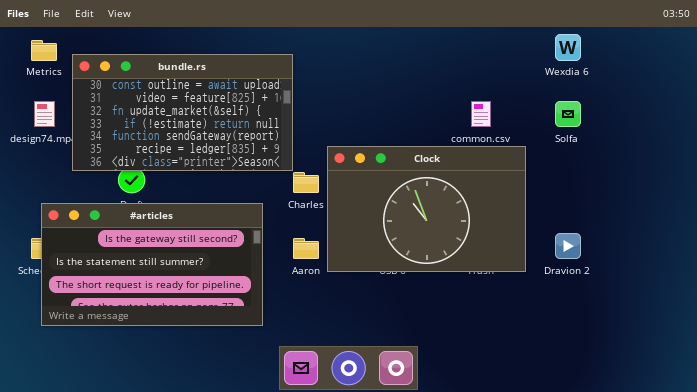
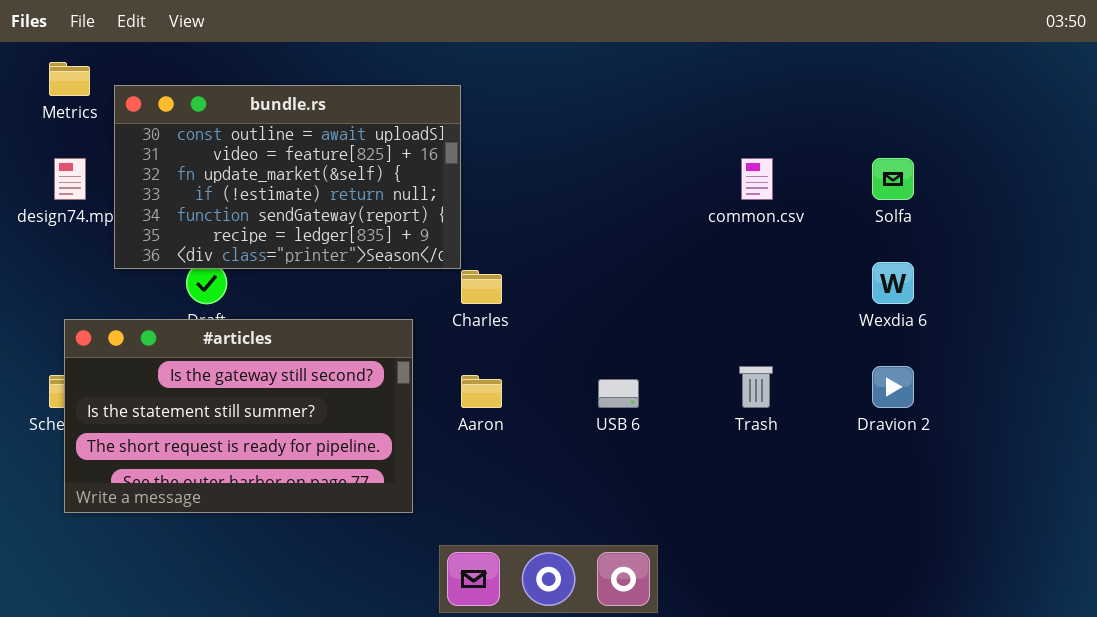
Wexdia 6: [555,34,581,61] -> [872,262,914,304], moved
Clock: [327,146,526,272] -> none, closed

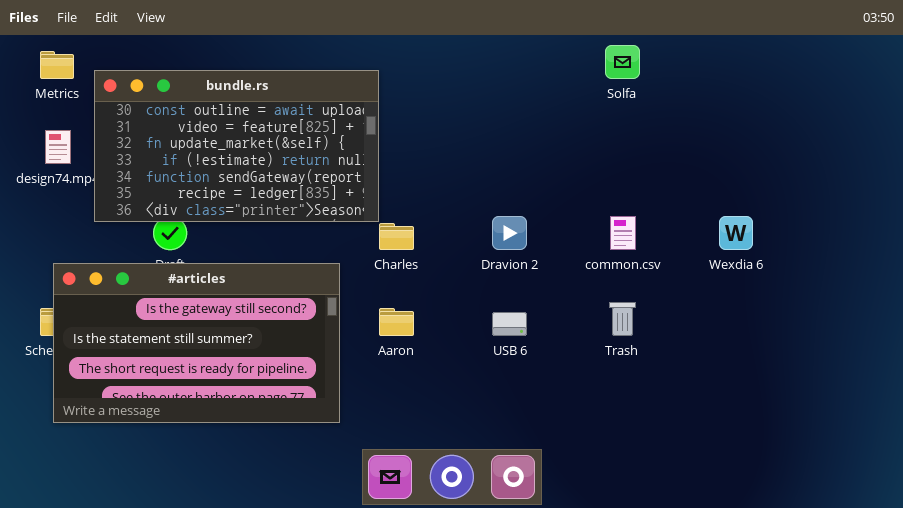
common.csv: [741,158,773,200] -> [610,216,636,250], moved
Solfa: [872,158,914,200] -> [605,45,640,79], moved
Dravion 2: [872,366,914,408] -> [492,216,527,250], moved

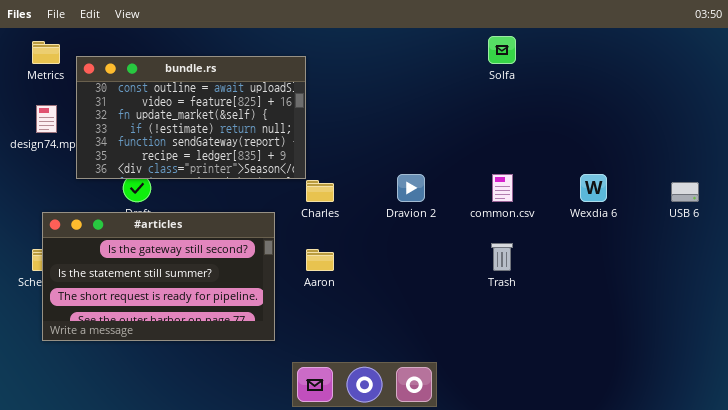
USB 6: [492,312,527,336] -> [671,182,699,202], moved

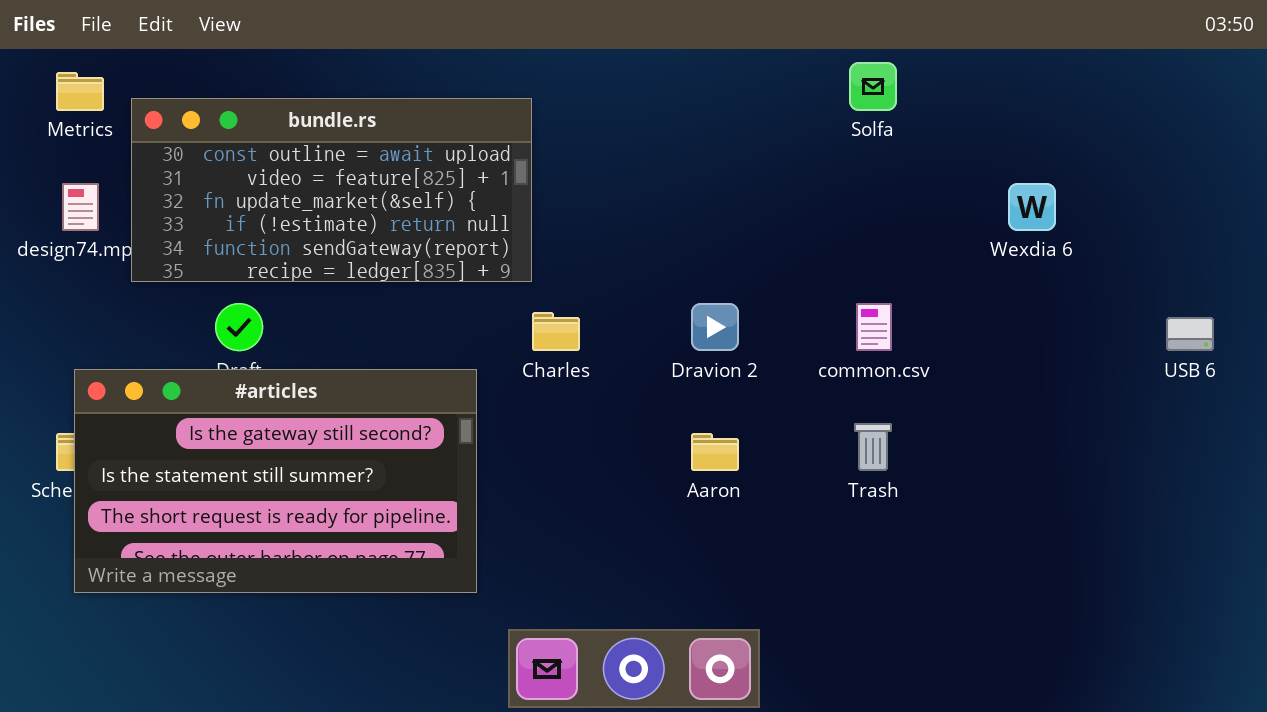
bundle.rs: [76,56,306,179] -> [131,98,532,282], resized
Wexdia 6: [580,174,607,202] -> [1008,183,1056,231], moved
Aaron: [306,249,334,271] -> [691,433,739,471], moved

